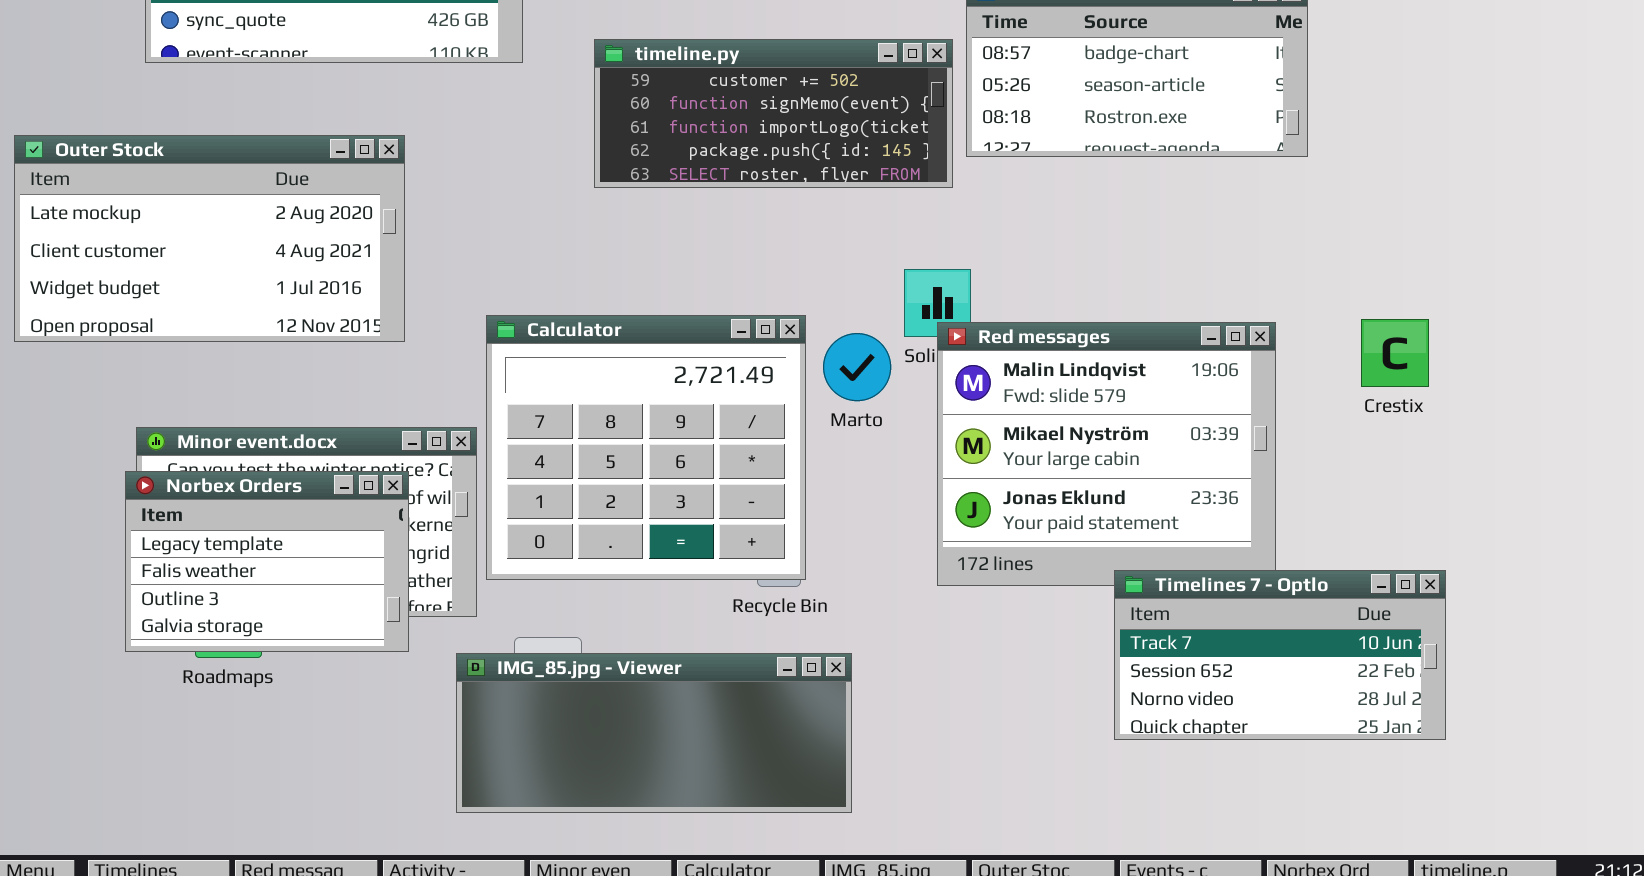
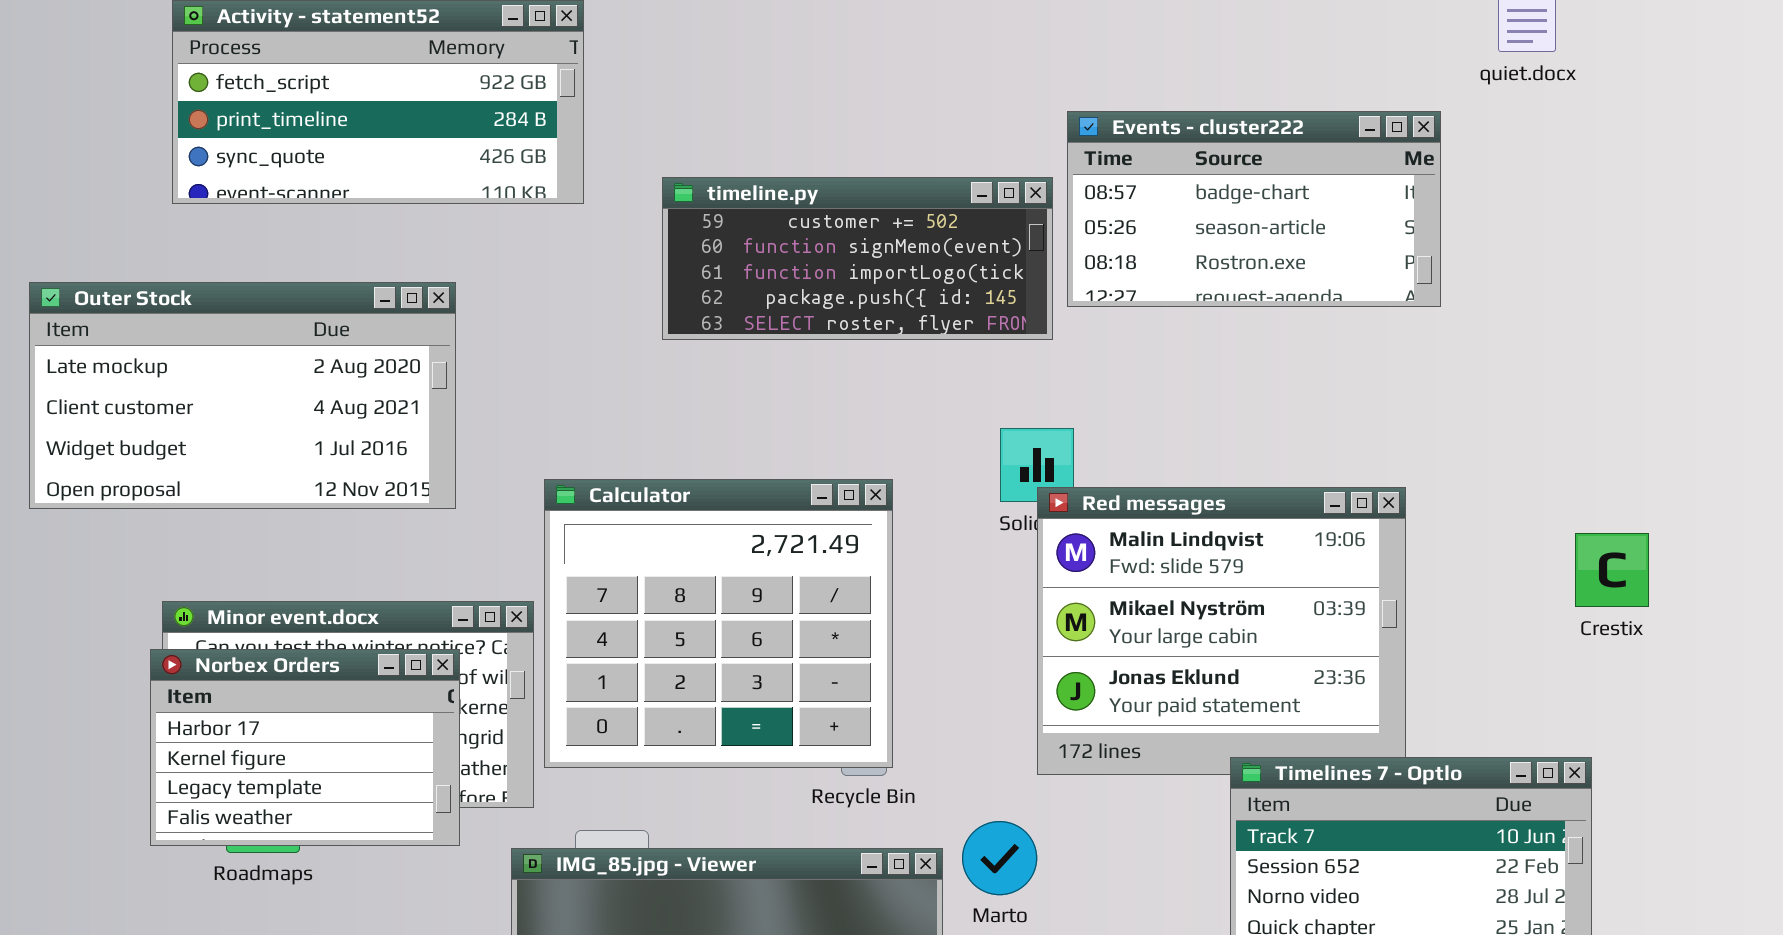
Crestix: [1361,319,1429,387] -> [1575,533,1649,607], moved
Marto: [823,333,891,401] -> [962,821,1037,895], moved
Norbex Orders: [125,471,409,652] -> [150,649,460,846], scrolled up 2 rows

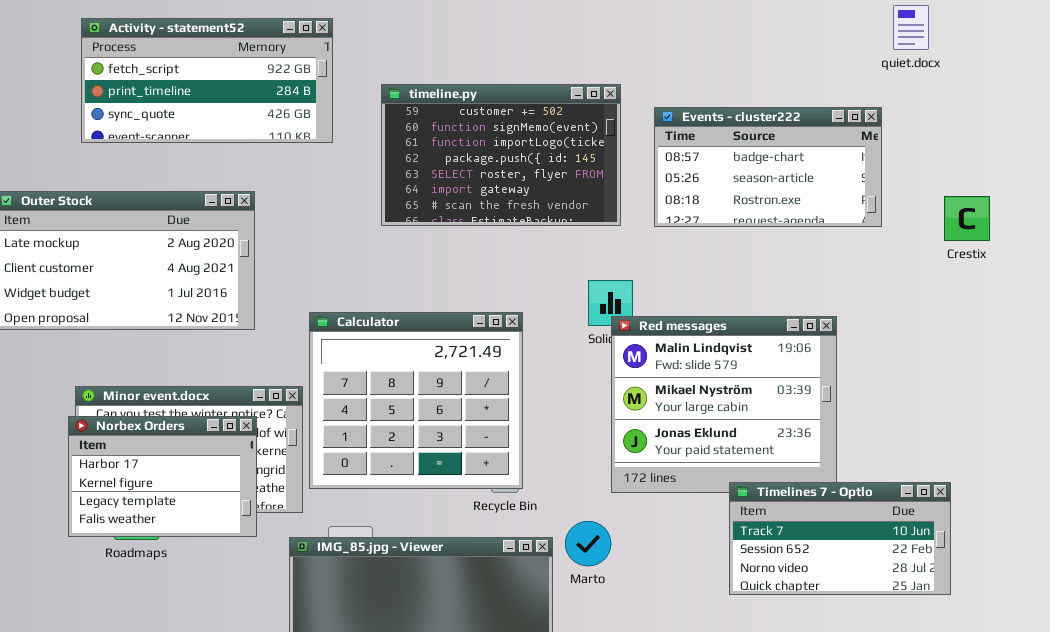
Events - cluster222: [1067,111,1441,307] -> [654,107,882,227], moved
timeline.py: [662,177,1053,340] -> [381,84,621,226], resized
Crestix: [1575,533,1649,607] -> [944,196,990,241], moved

